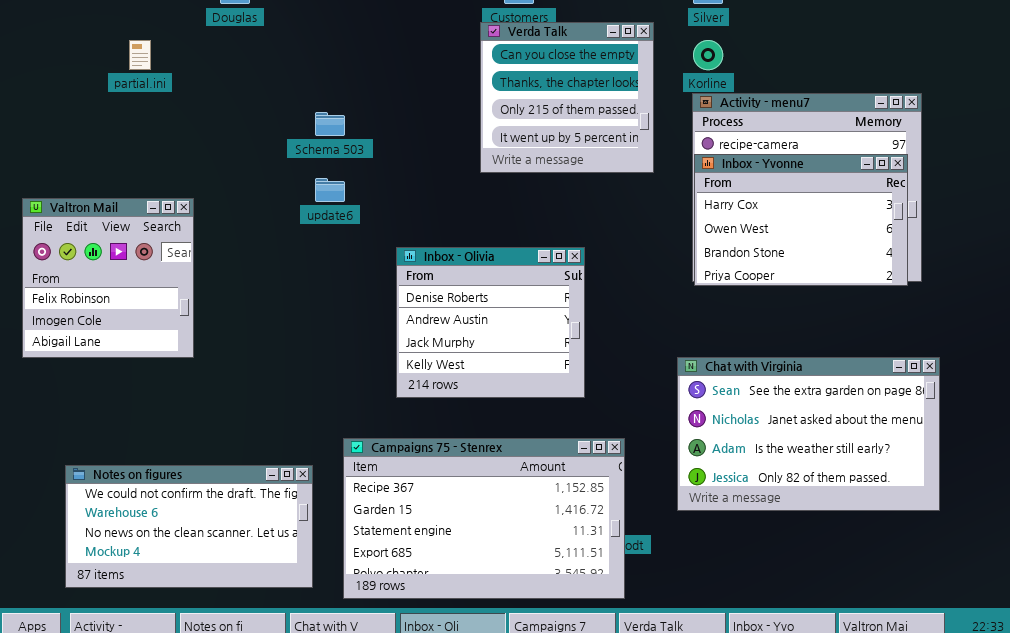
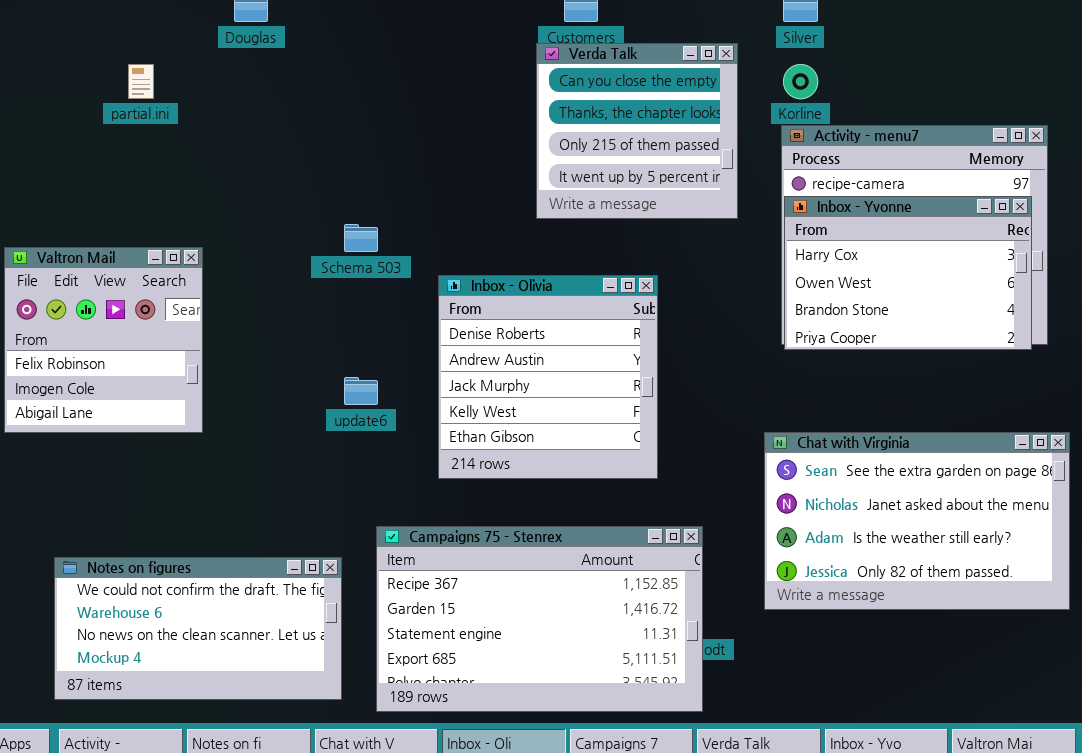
Schema 503: [315,112,345,136] -> [344,224,378,252], moved
update6: [315,178,345,202] -> [344,377,378,405], moved
Inbox - Olivia: [396,247,585,398] -> [438,275,658,479], resized

